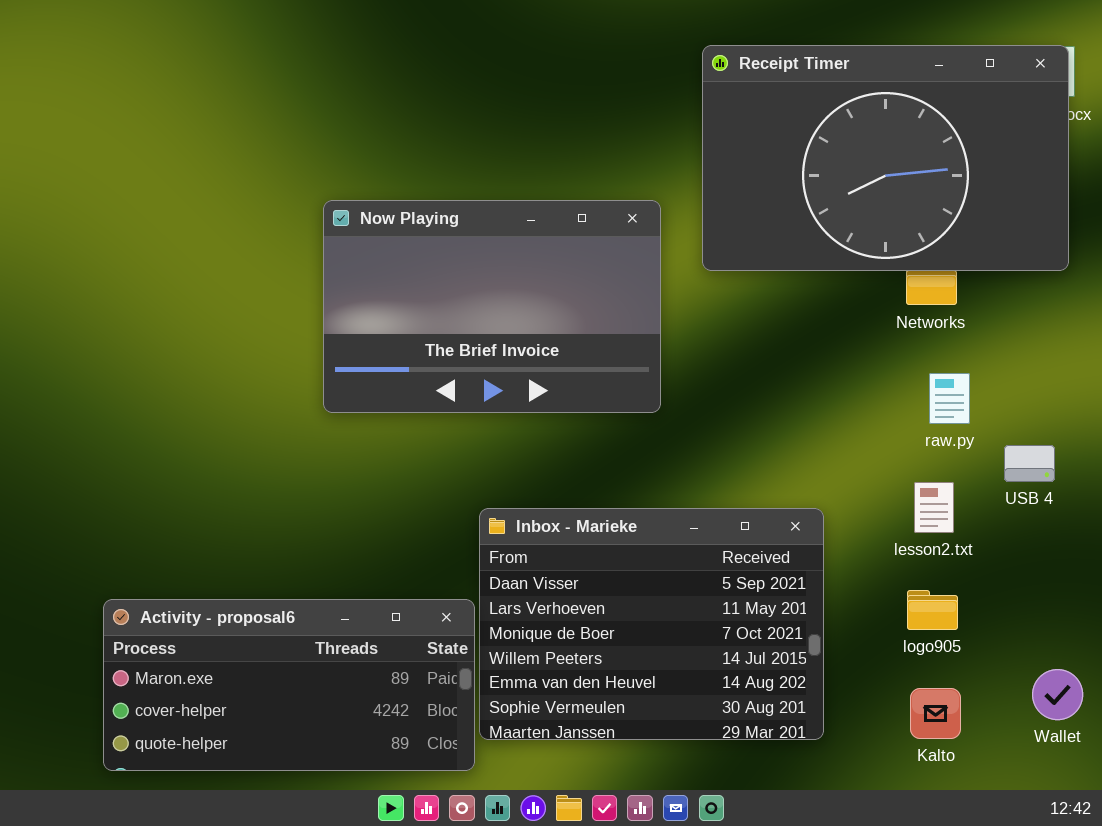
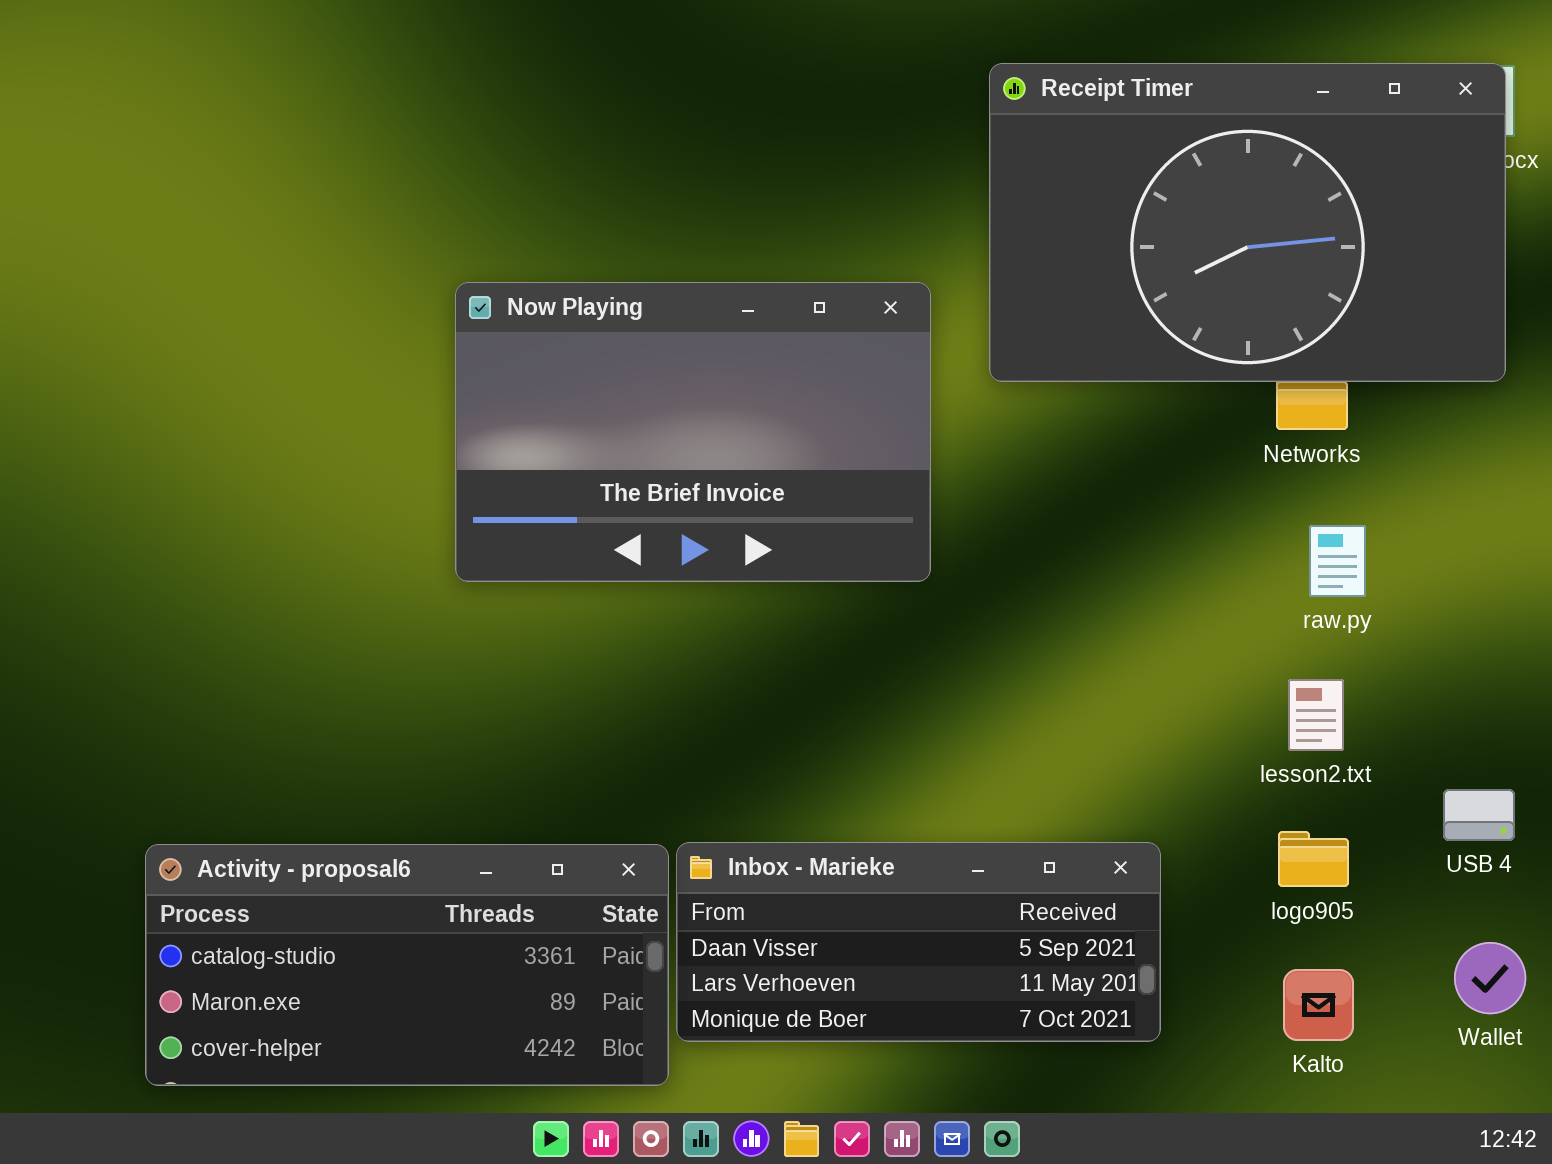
USB 4: [1004,445,1055,482] -> [1443,789,1515,841], moved
Inbox - Marieke: [479,508,824,740] -> [676,842,1161,1042], resized
Activity - proposal6: [103,599,475,771] -> [145,844,669,1086], scrolled up 1 row

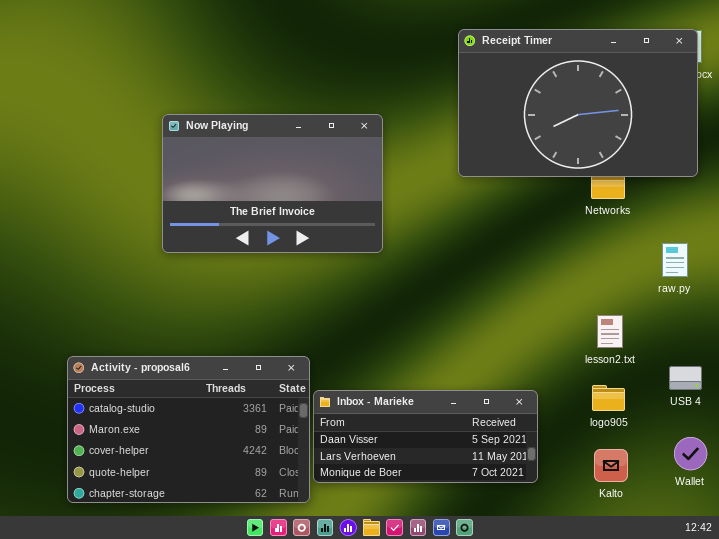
Now Playing: [455,282,931,582] -> [162,114,383,253], moved
raw.py: [1309,525,1366,597] -> [662,243,688,277], moved
Activity - proposal6: [145,844,669,1086] -> [67,356,310,503], resized

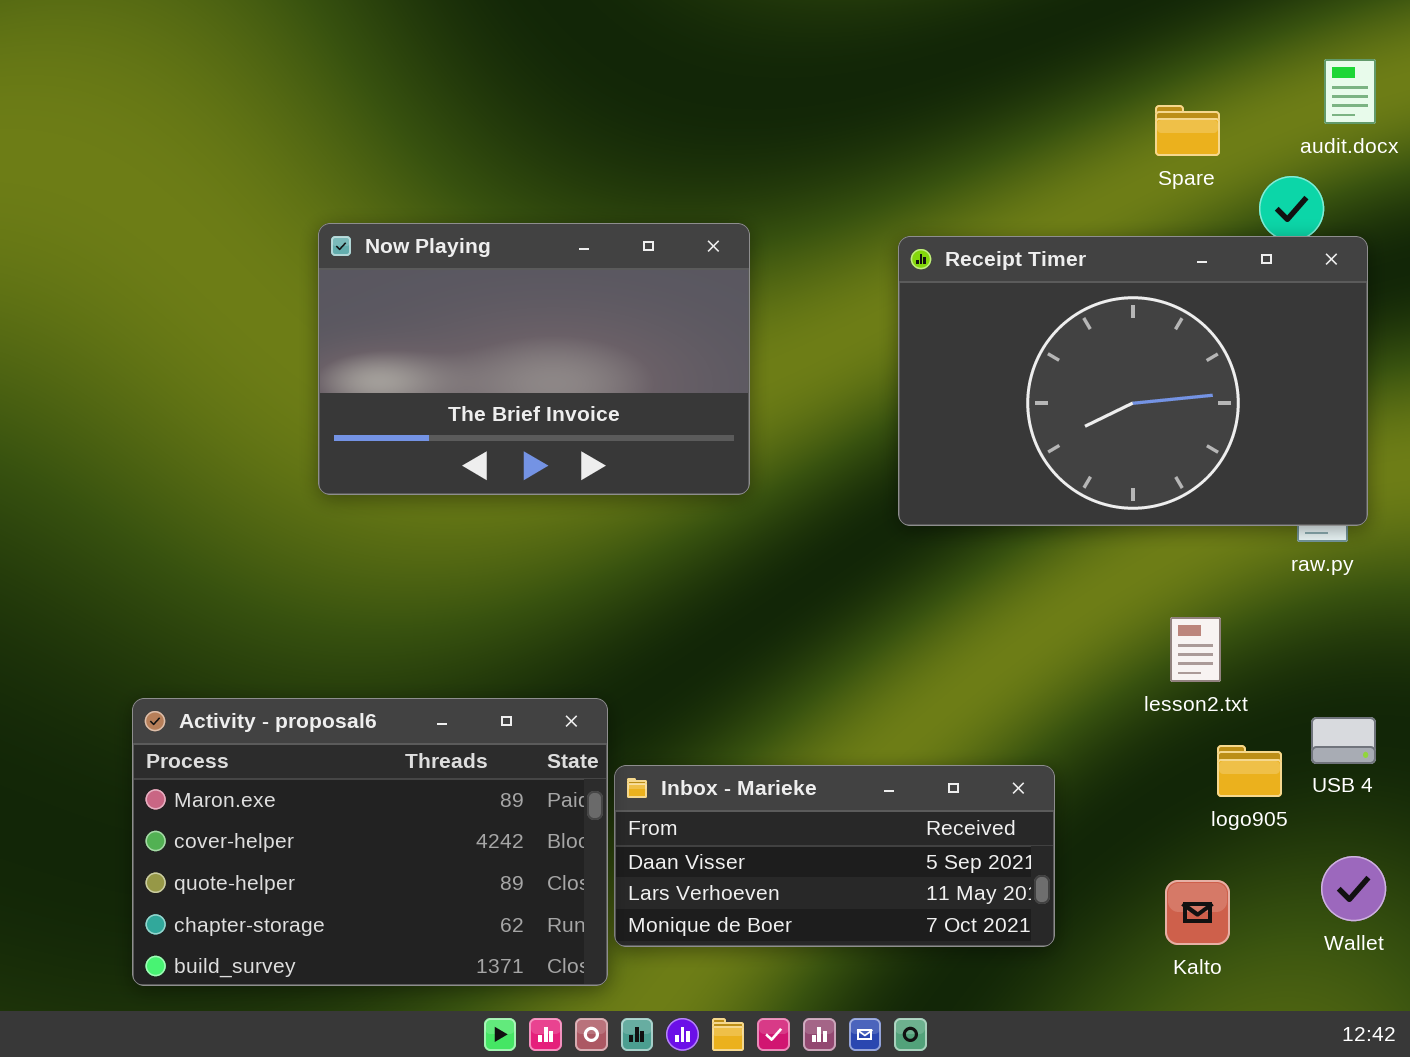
Receipt Timer: [458,29,698,177] -> [898,236,1368,526], moved
Activity - proposal6: [67,356,310,503] -> [132,698,608,986], scrolled down 1 row
logo905: [592,385,625,411] -> [1217,745,1282,797], moved

